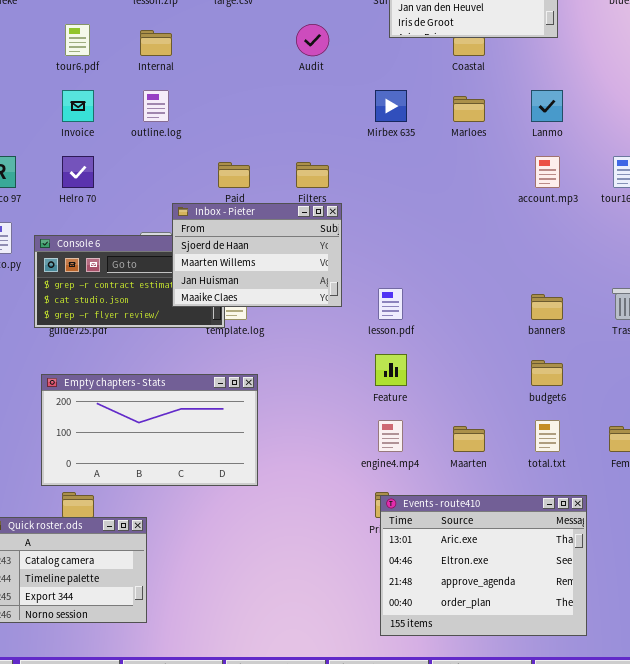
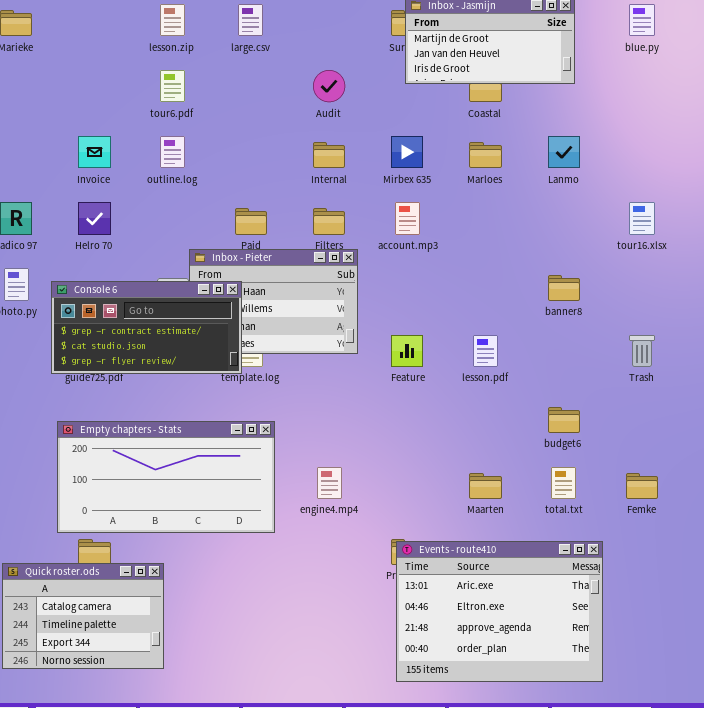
tour6.pdf: [65,24,90,56] -> [160,70,185,102], moved
Internal: [140,30,172,56] -> [313,142,345,168], moved
account.mp3: [535,156,560,188] -> [395,202,420,235], moved
Console 6: [34,235,225,328] -> [51,281,242,374], raised
lesson.pdf: [378,288,403,320] -> [473,335,498,367], moved
banner8: [531,294,563,320] -> [548,275,580,301], moved
Feature: [375,354,407,386] -> [391,335,423,367], moved
engine4.mp4: [378,420,403,452] -> [317,467,342,499], moved

